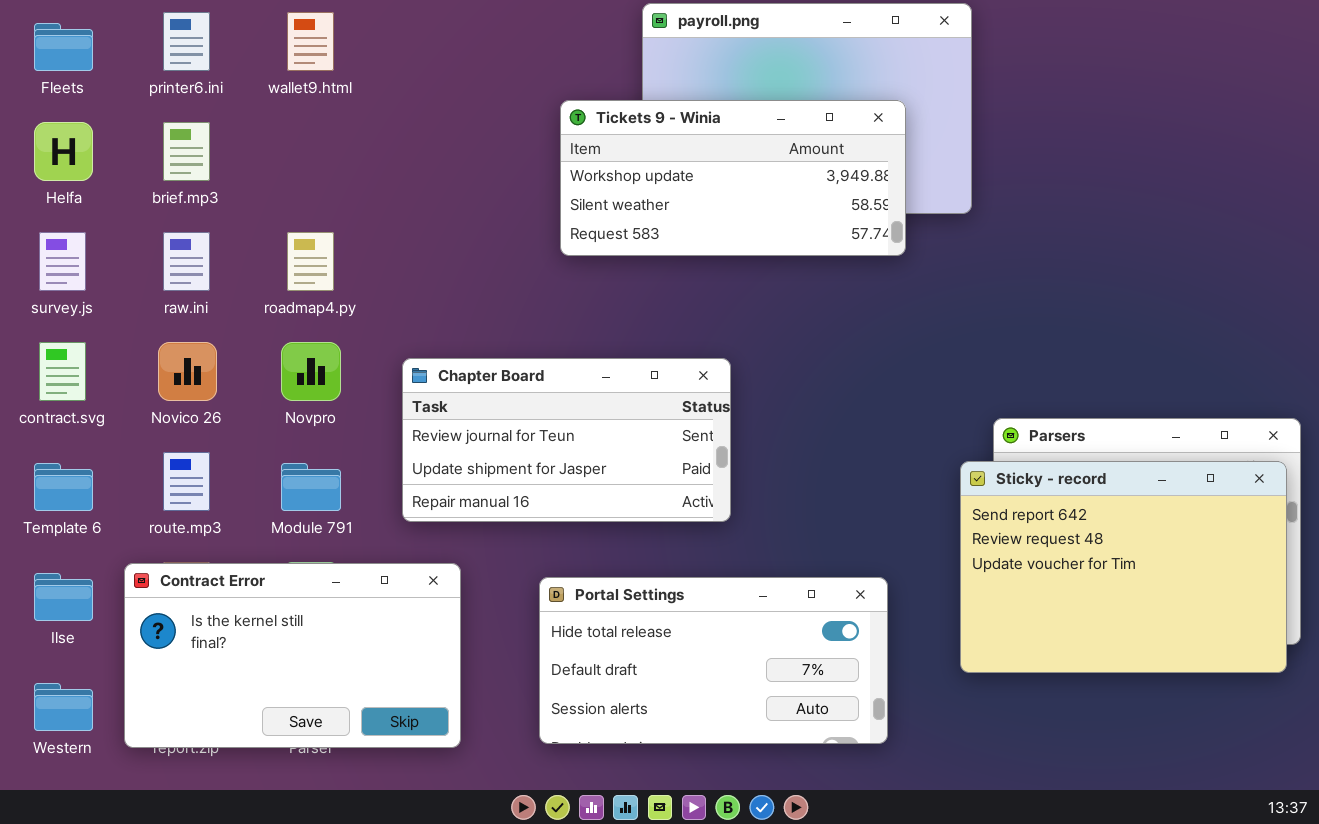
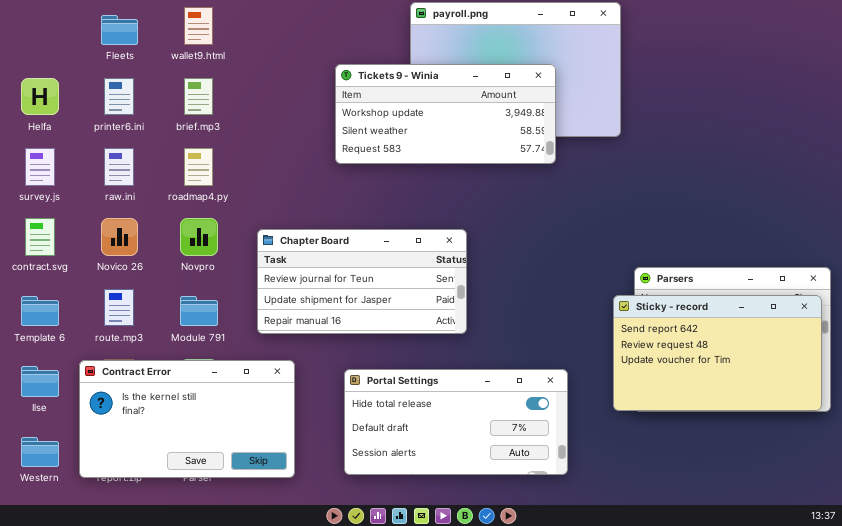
printer6.ini: [163,12,210,71] -> [104,78,134,115], moved
Fleets: [34,23,93,71] -> [101,15,138,45], moved
Tickets 9 - Winia: [560,100,906,256] -> [335,64,556,164], moved
brief.mp3: [163,122,210,181] -> [184,78,213,115], moved
Sticky - record: [960,461,1287,673] -> [613,295,822,411], resized

